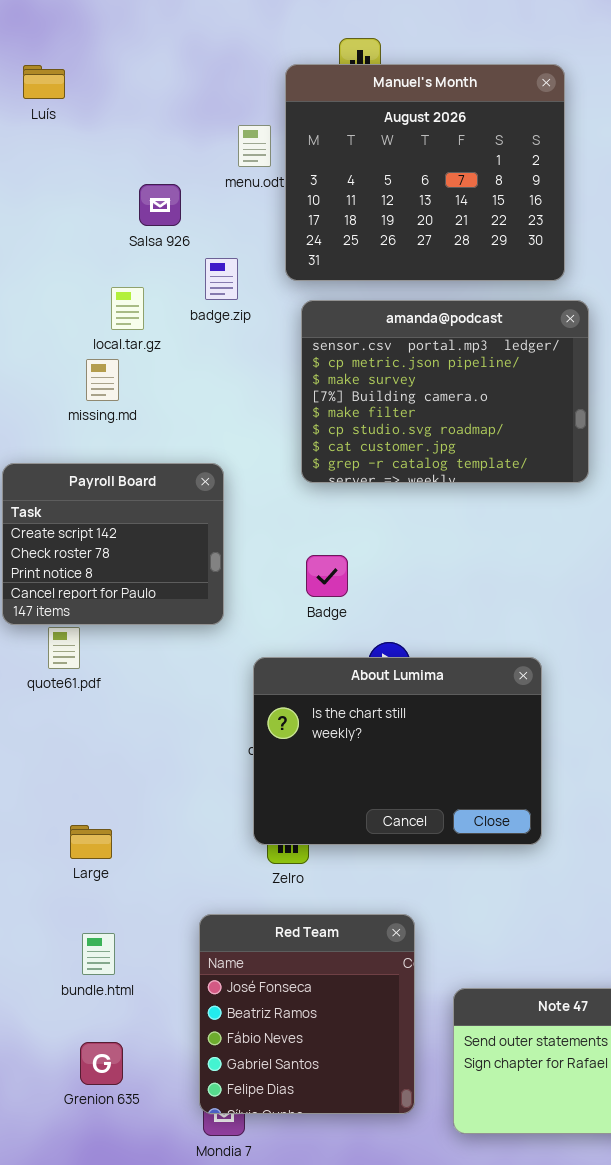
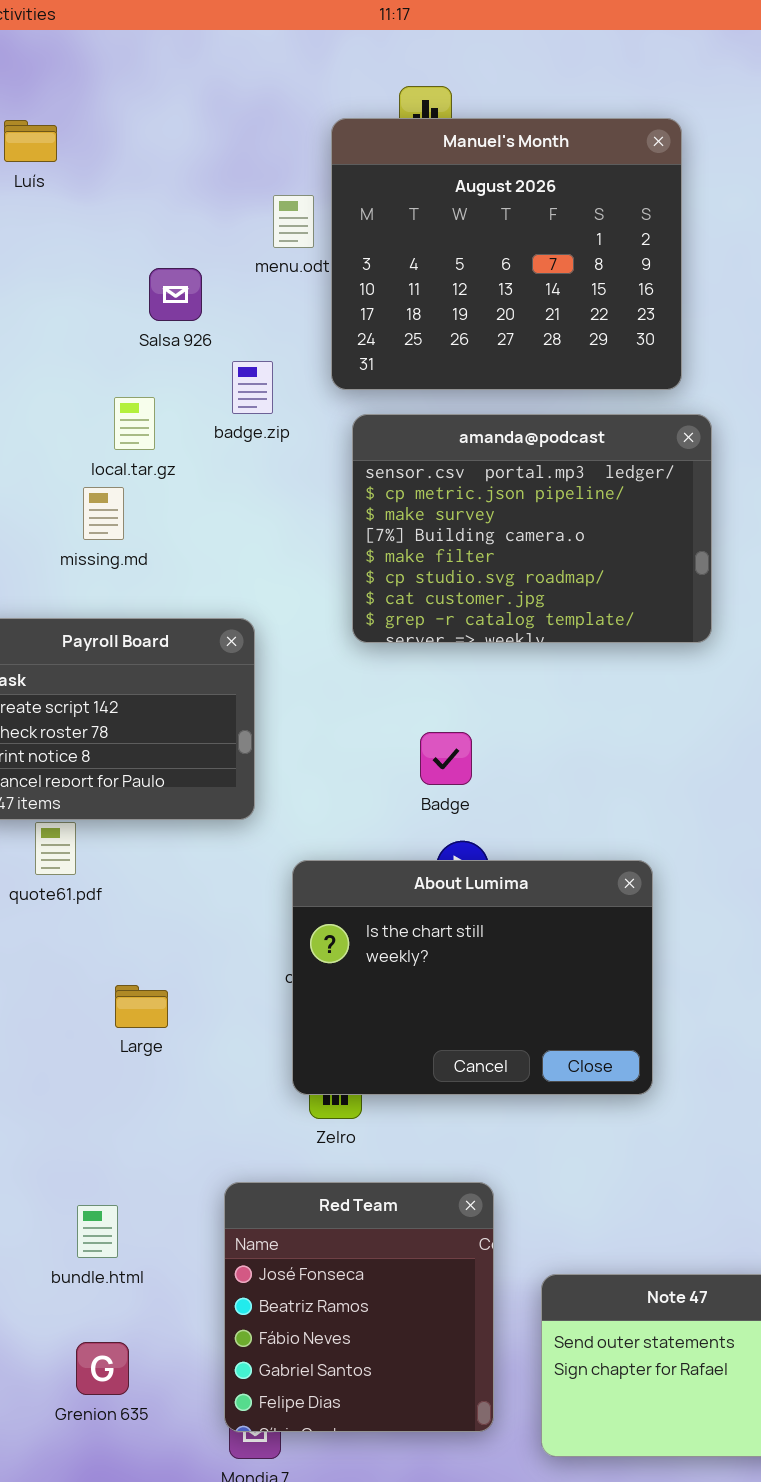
Badge: [306,555,348,597] -> [420,732,472,785], moved
Large: [70,825,112,859] -> [115,985,168,1028], moved

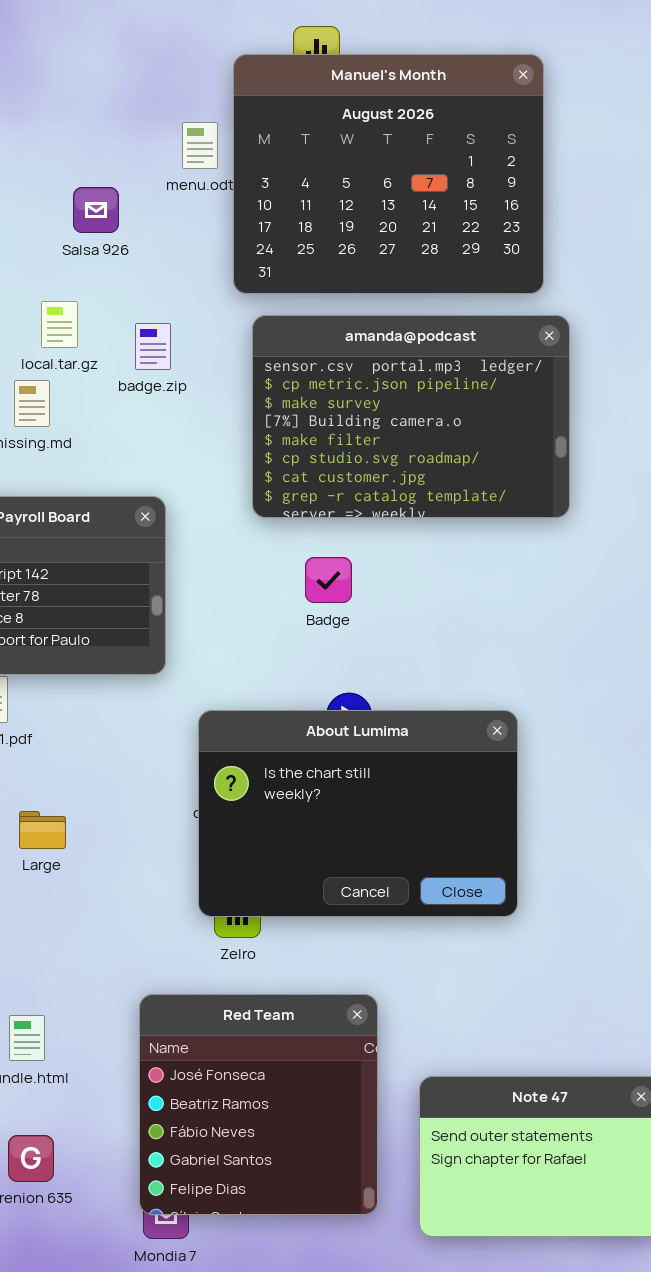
badge.zip: [232,361,273,414] -> [135,323,171,370], moved
Badge: [420,732,472,785] -> [305,557,352,603], moved
Large: [115,985,168,1028] -> [19,811,66,849], moved

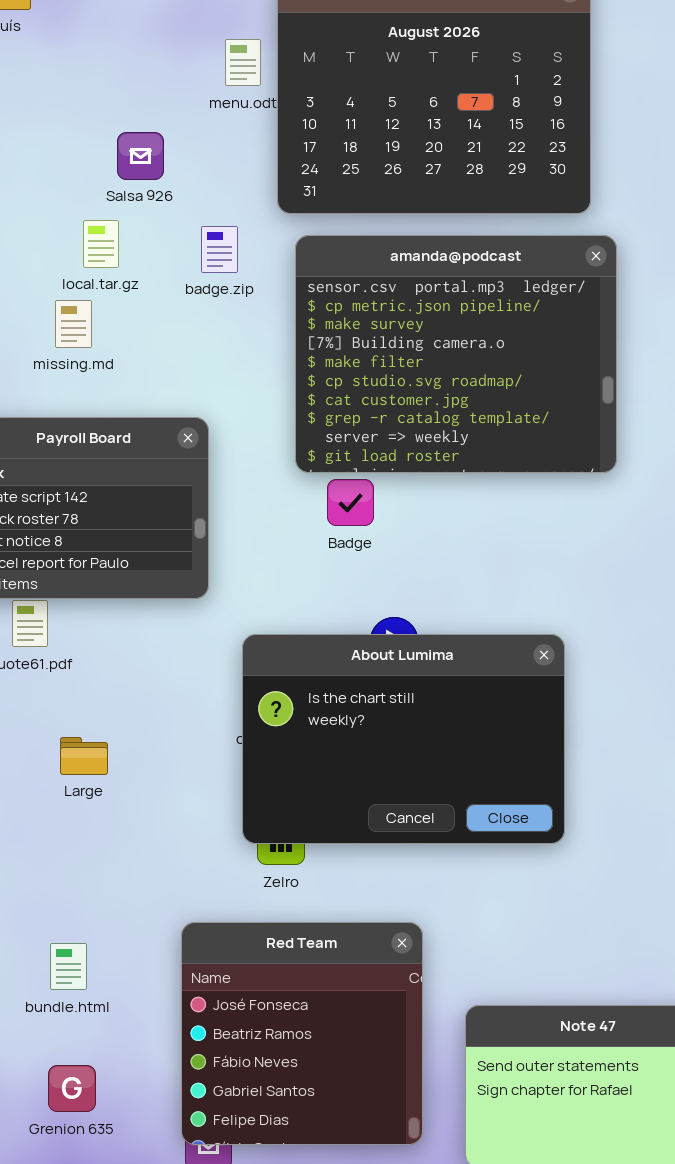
Salsa 926: [73,187,119,233] -> [117,132,164,180], moved
amanda@podcast: [252,315,570,518] -> [295,235,617,473], resized
badge.zip: [135,323,171,370] -> [201,226,238,273], moved
Badge: [305,557,352,603] -> [327,479,374,526], moved

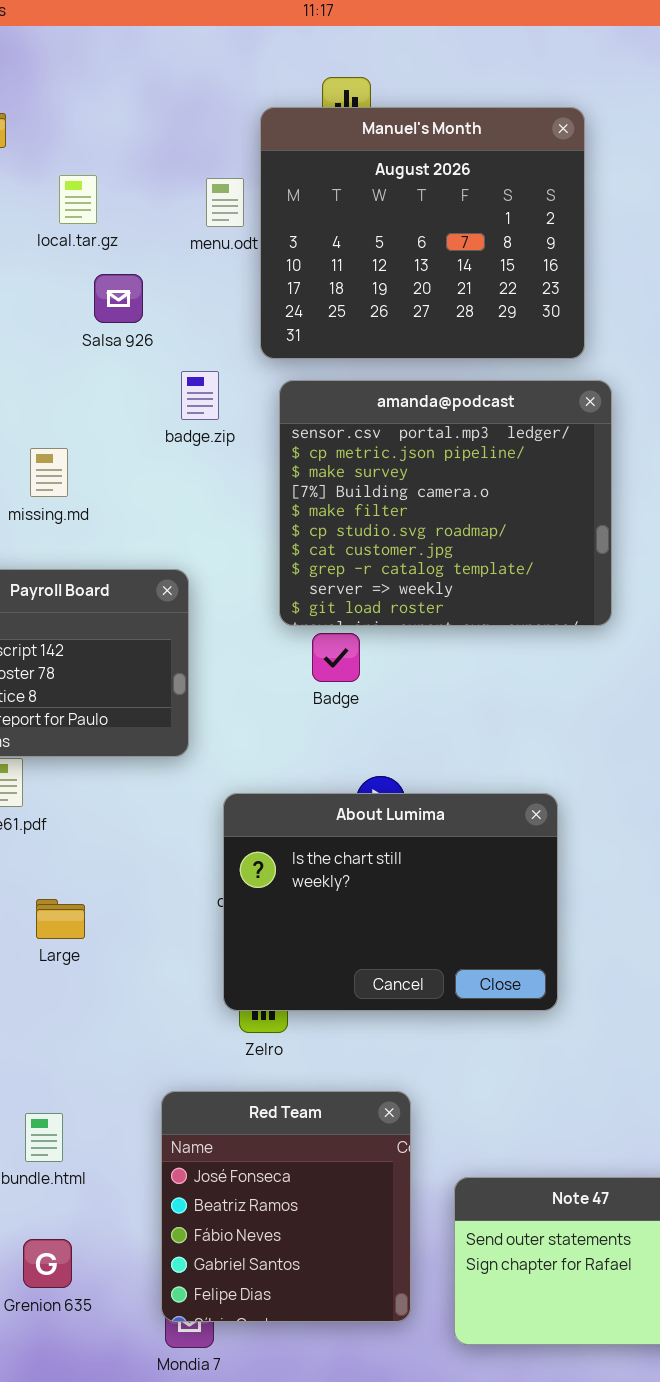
local.tar.gz: [83,220,119,268] -> [59,175,97,224], moved

